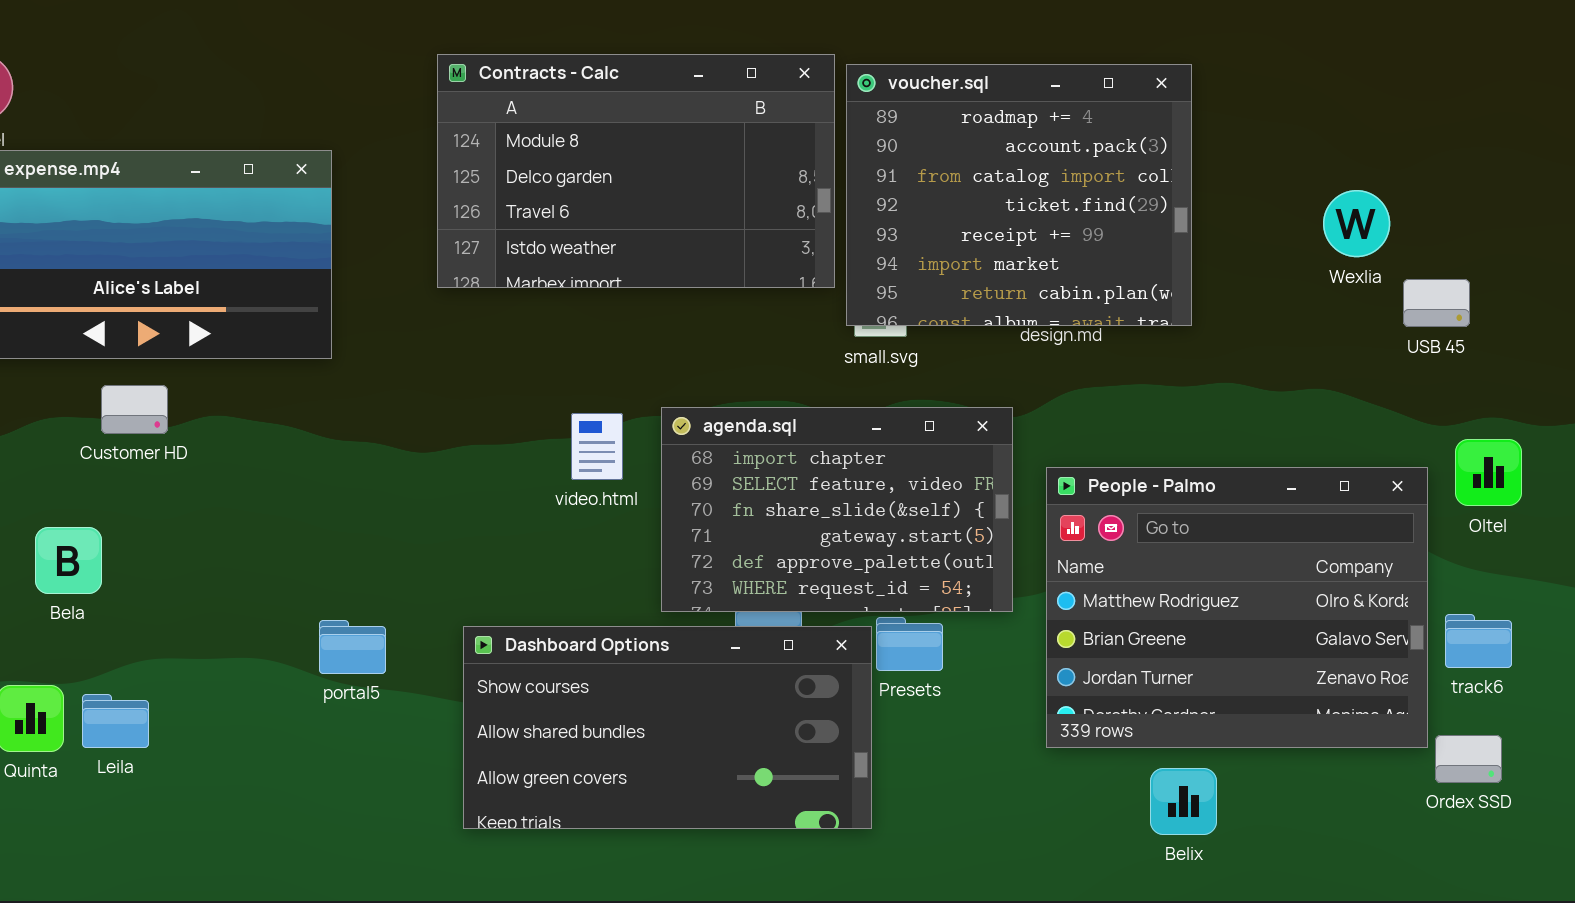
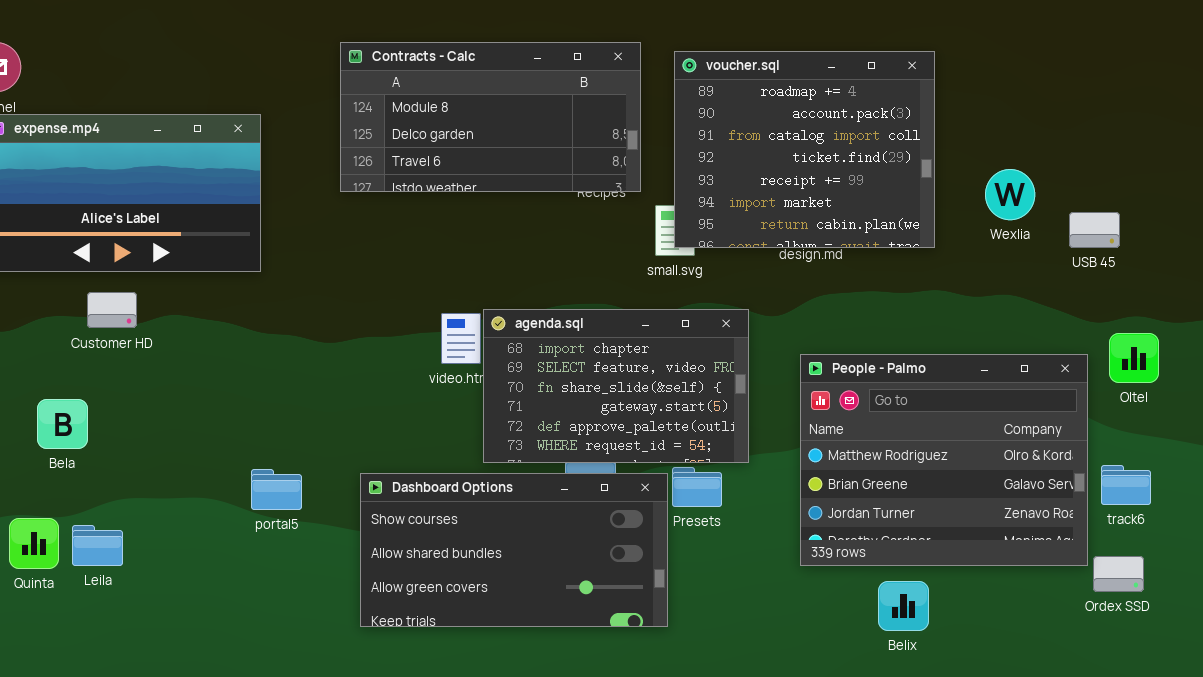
Contracts - Calc: [437,54,835,288] -> [340,42,641,192], resized
voucher.sql: [846,64,1192,326] -> [674,51,935,248], moved
Wexlia: [1323,190,1390,257] -> [985,169,1035,220], moved
agenda.sql: [661,407,1013,612] -> [483,309,749,463], moved

